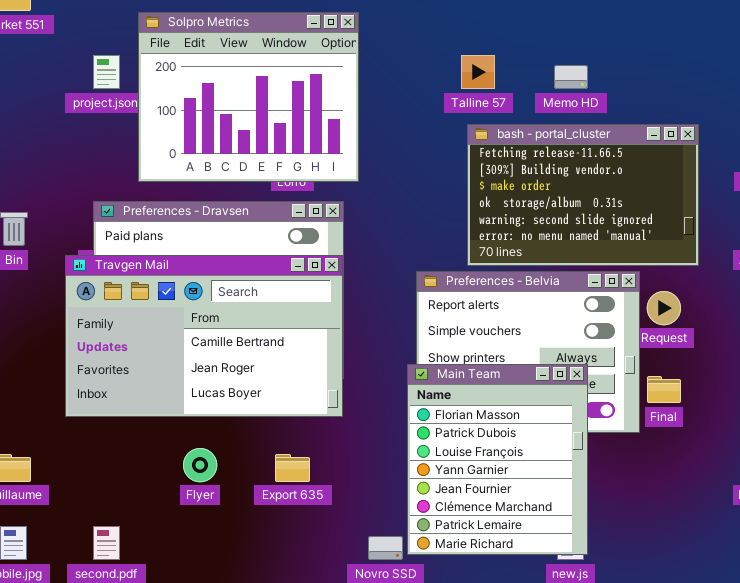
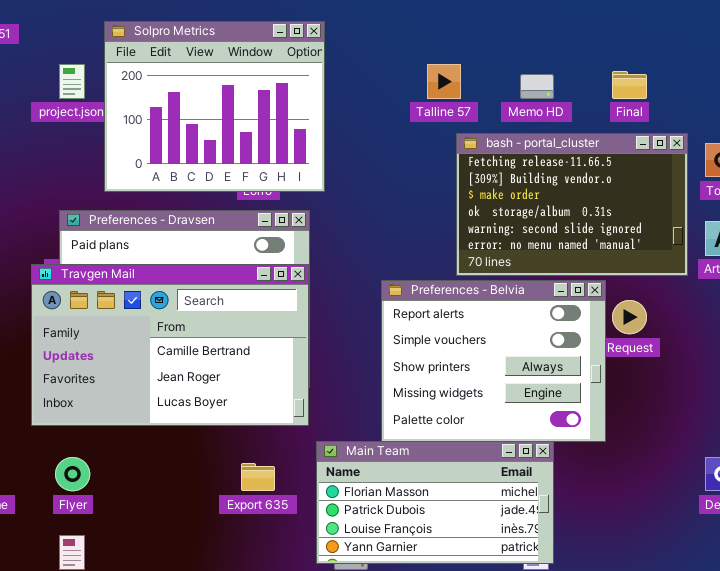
bash - portal_cluster: [467,124,699,266] -> [456,133,688,276], moved
Main Team: [407,364,588,555] -> [316,441,554,564], resized
Final: [647,376,681,403] -> [612,71,647,99], moved
Flyer: [183,448,217,482] -> [55,457,90,491], moved

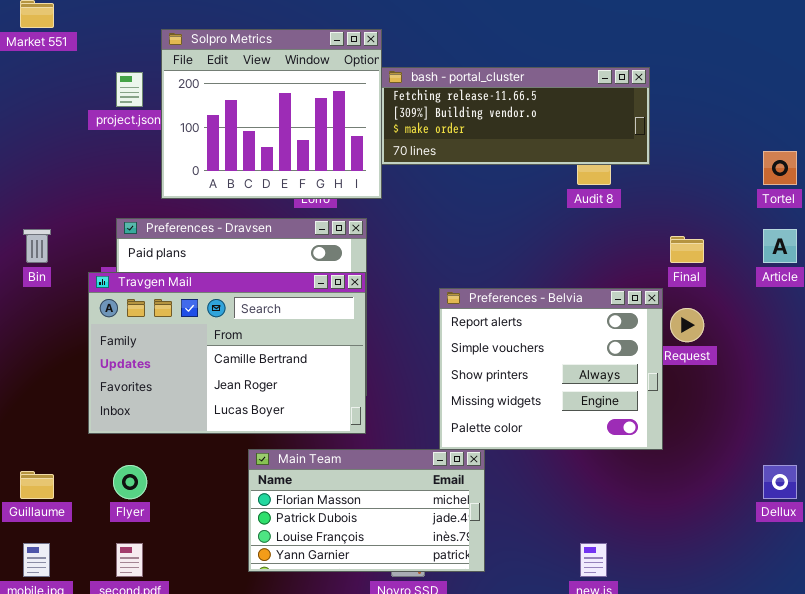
Final: [612,71,647,99] -> [670,236,704,263], moved
bash - portal_cluster: [456,133,688,276] -> [381,67,650,165], moved, resized
Main Team: [316,441,554,564] -> [248,449,485,572], moved

